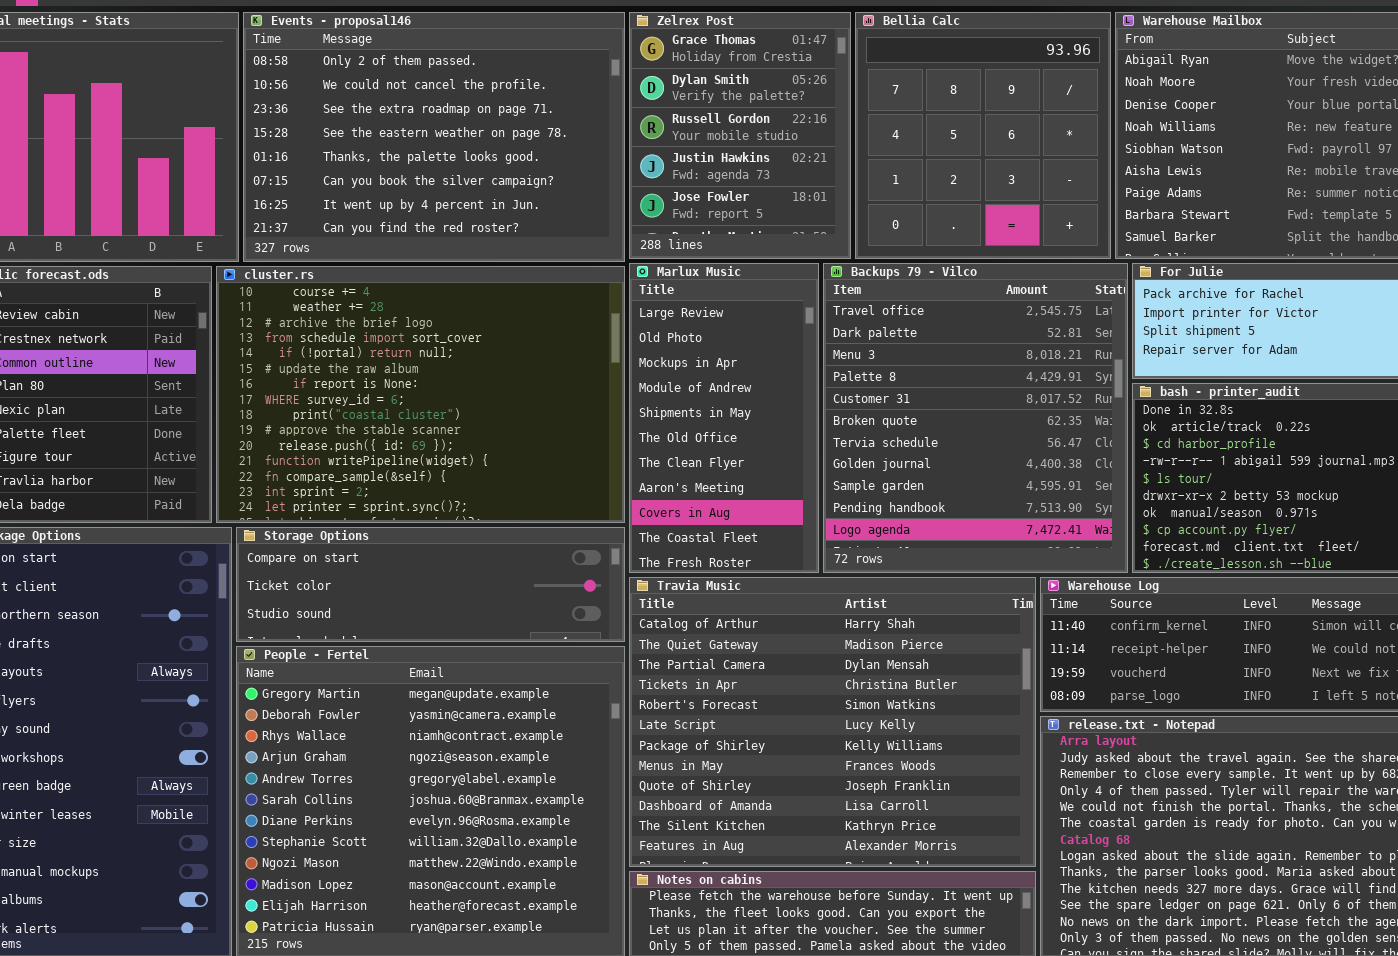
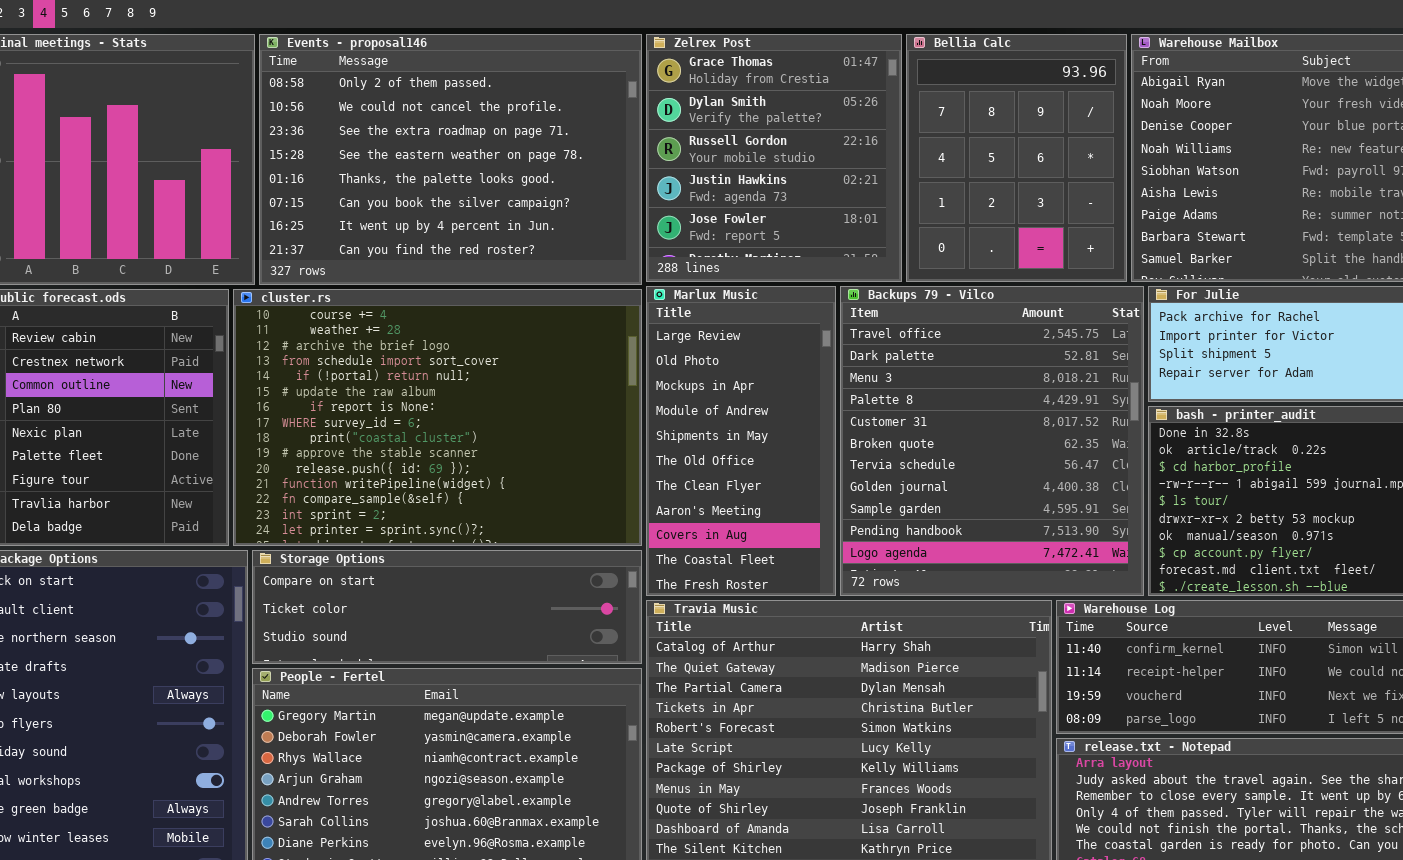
Zelrex Post: [629,12,851,259] -> [646,34,902,282], resized
Bellia Calc: [855,12,1111,259] -> [906,34,1127,282], resized

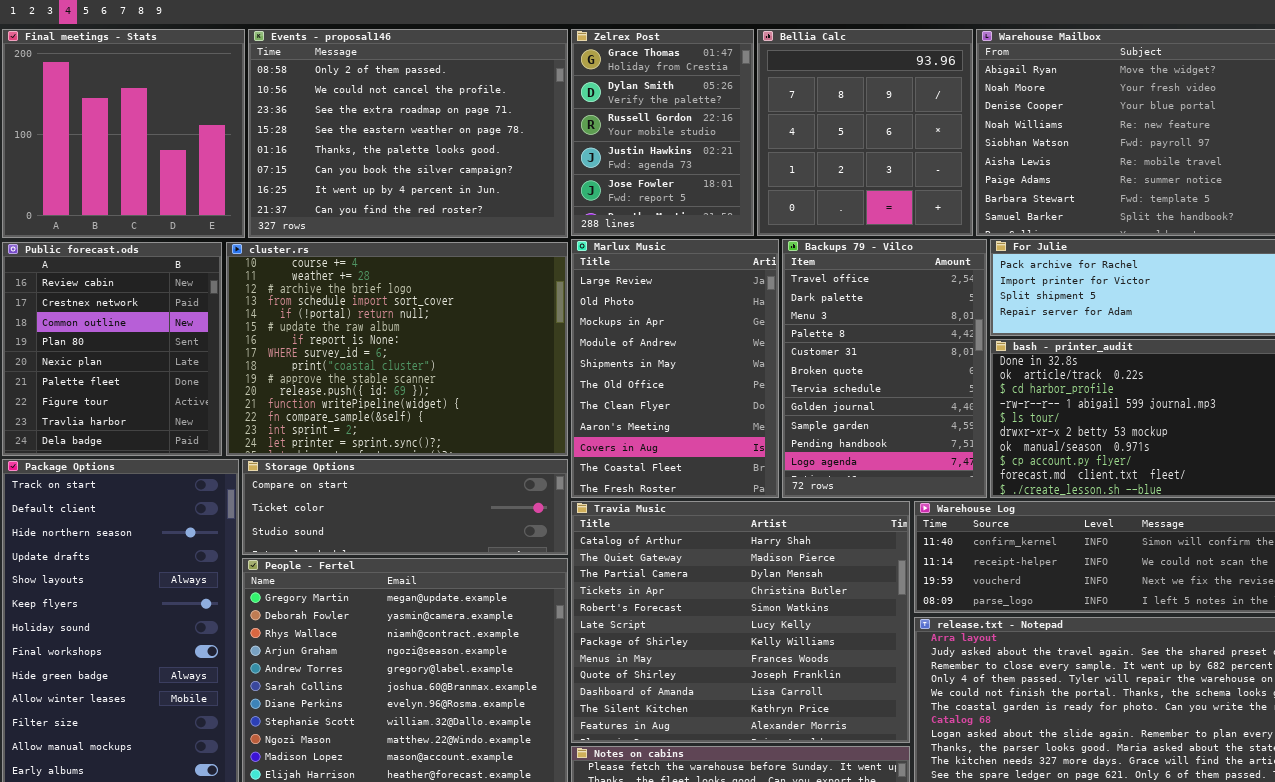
Zelrex Post: [646,34,902,282] -> [571,29,754,236], resized
Bellia Calc: [906,34,1127,282] -> [757,29,973,236], resized
Marlux Music: [646,286,836,596] -> [571,239,779,498], resized
Backups 79 - Vilco: [840,286,1144,596] -> [782,239,987,498], resized

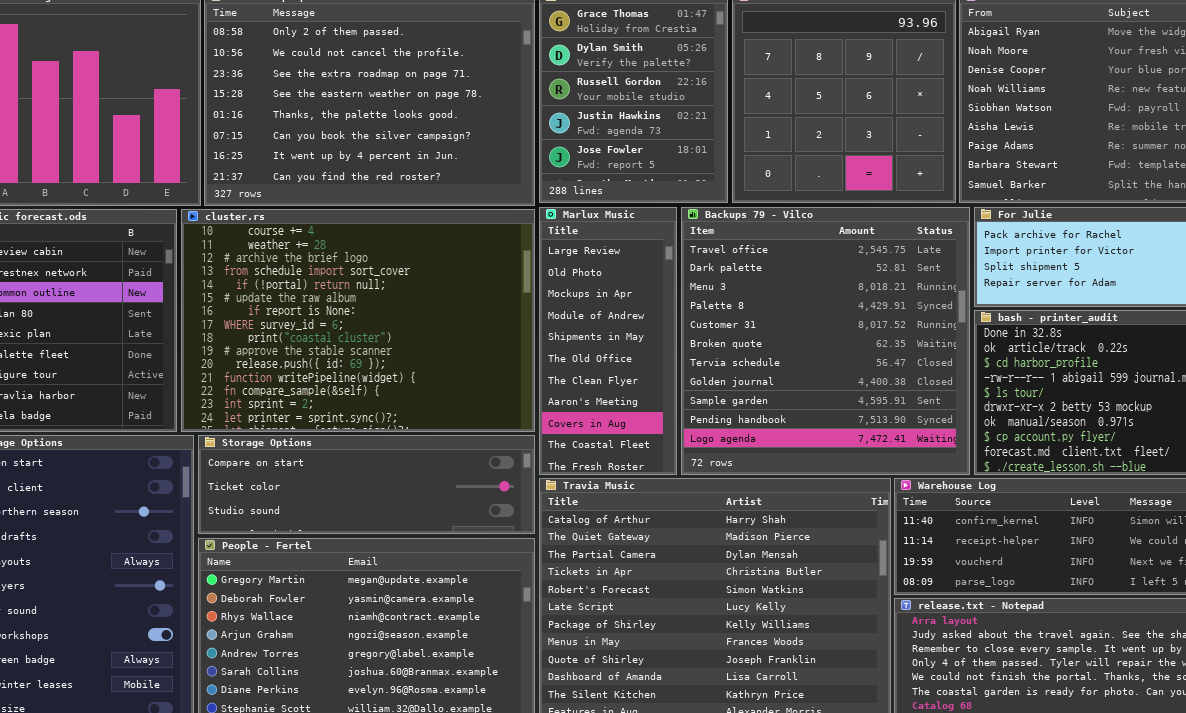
Marlux Music: [571,239,779,498] -> [539,207,677,475], resized
Backups 79 - Vilco: [782,239,987,498] -> [681,207,970,475], resized

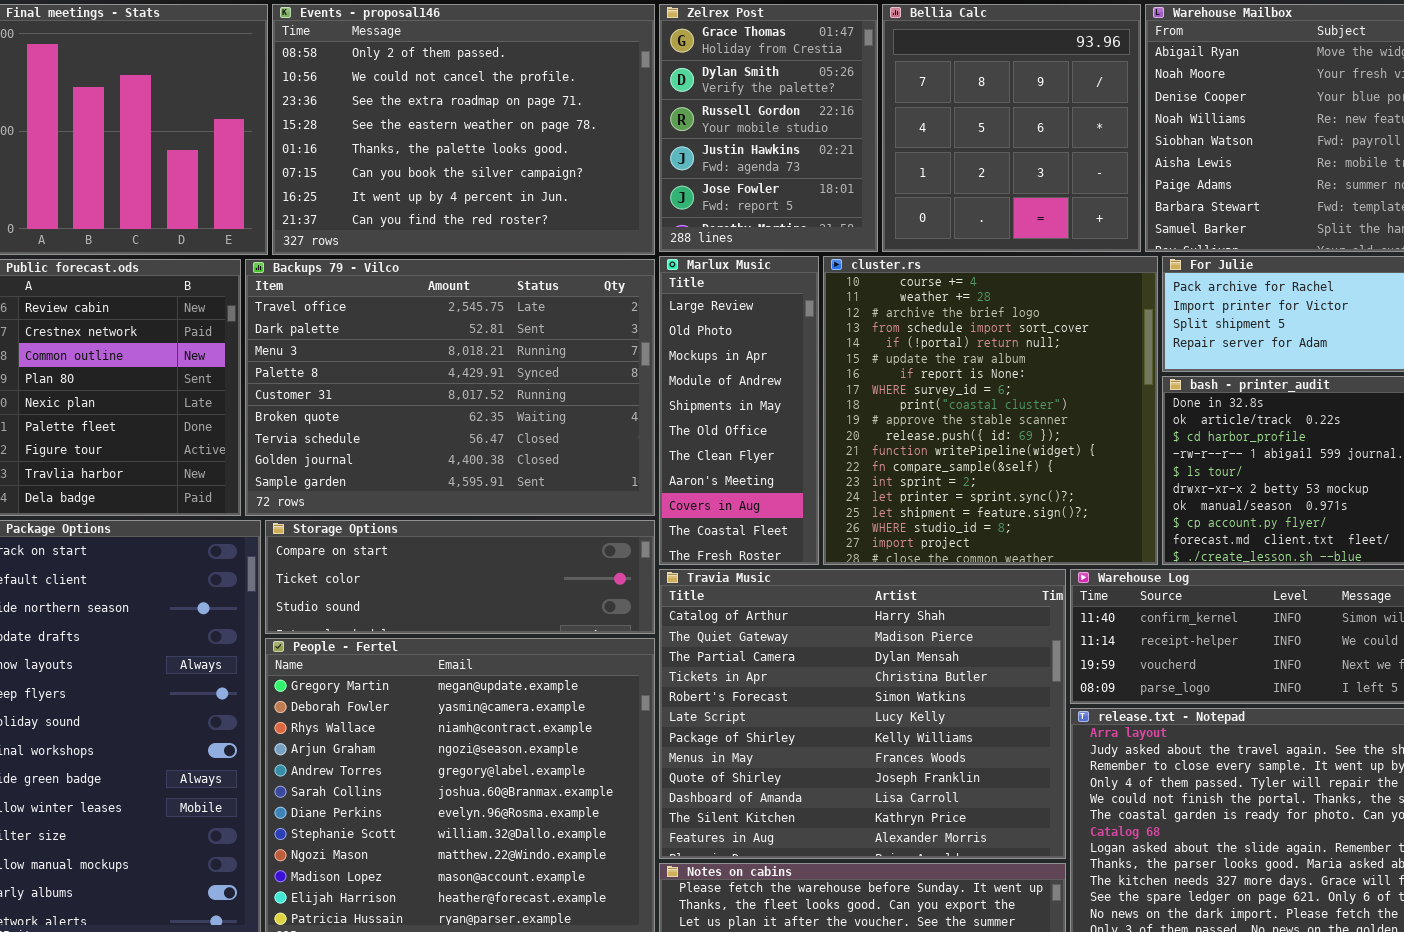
Backups 79 - Vilco: [681,207,970,475] -> [245,259,655,516], moved, resized
cluster.rs: [181,209,535,432] -> [823,256,1158,565], moved, resized

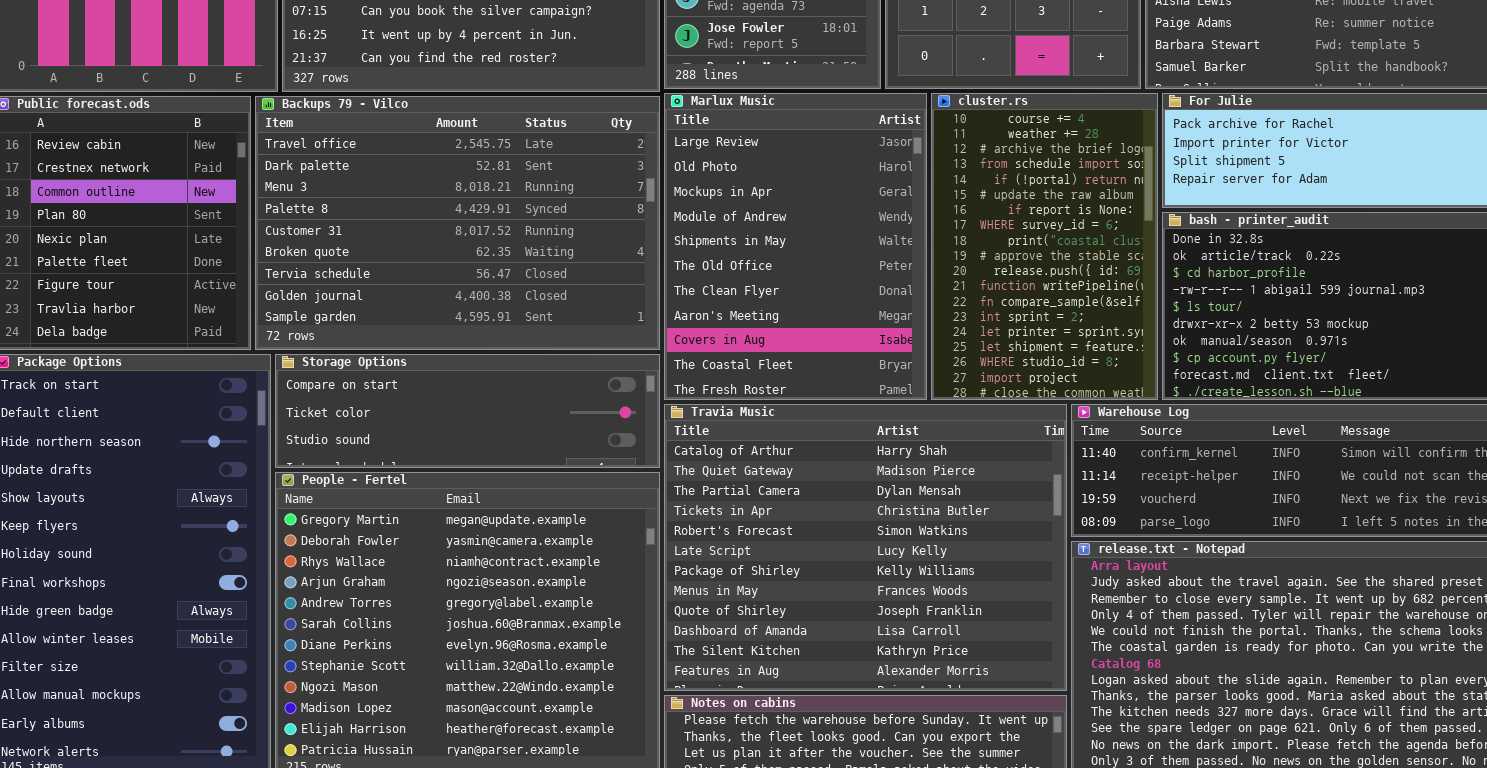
Marlux Music: [659,256,819,565] -> [664,93,927,400], resized
cluster.rs: [823,256,1158,565] -> [931,93,1158,400], resized

